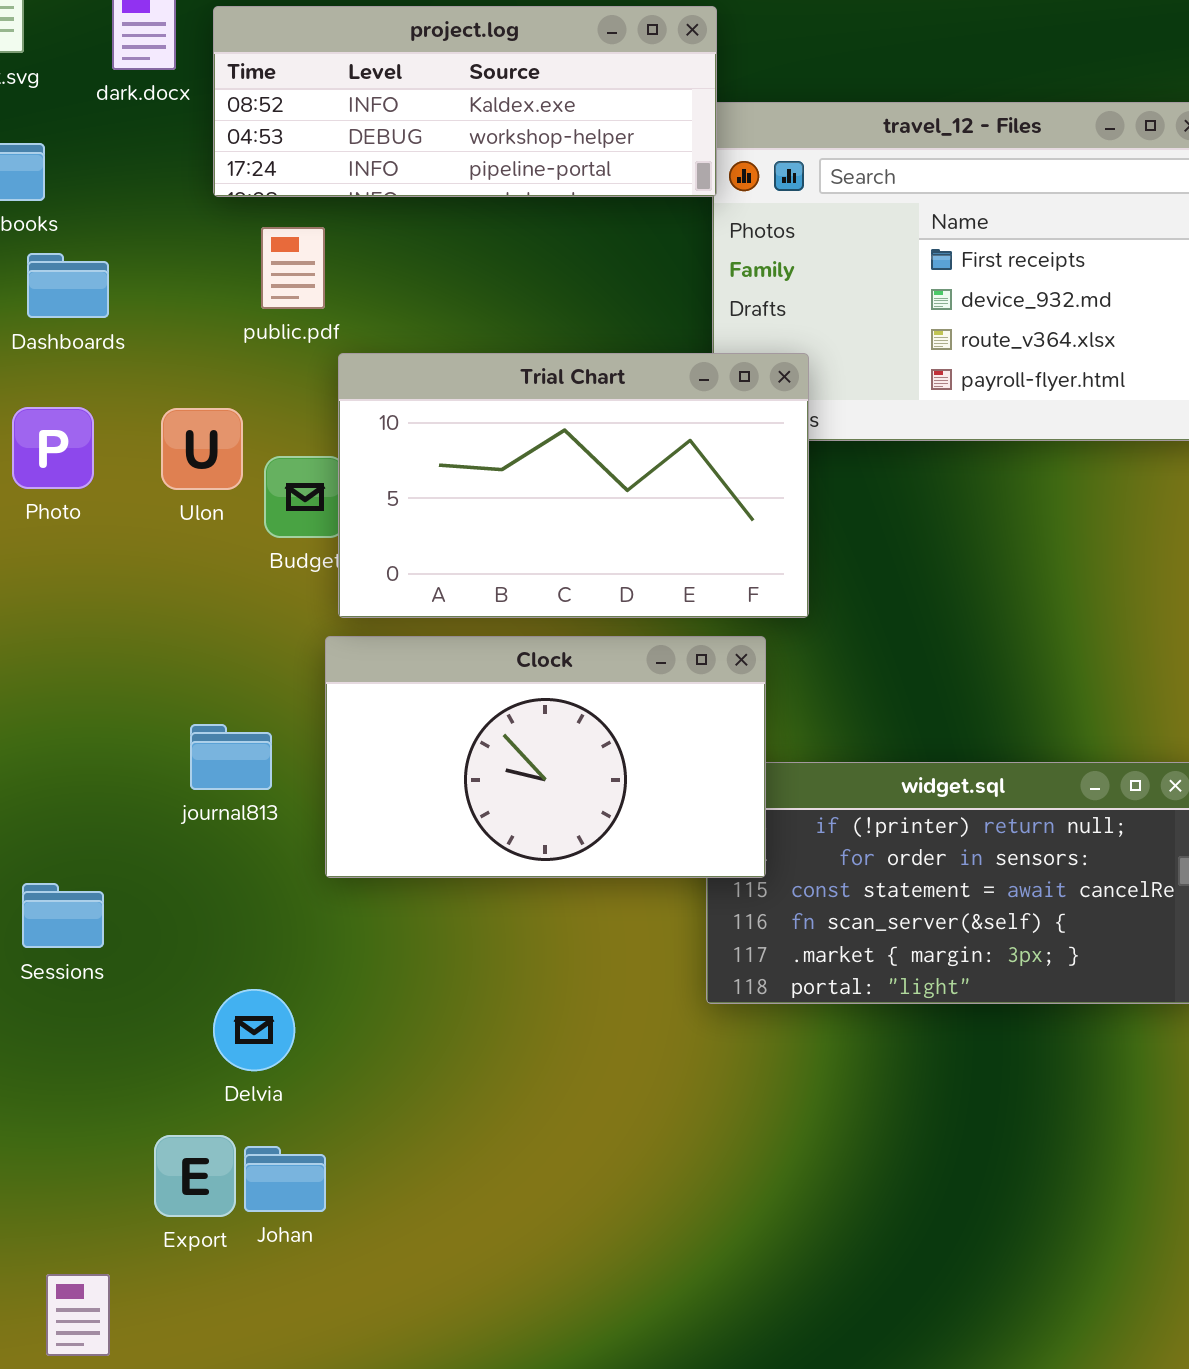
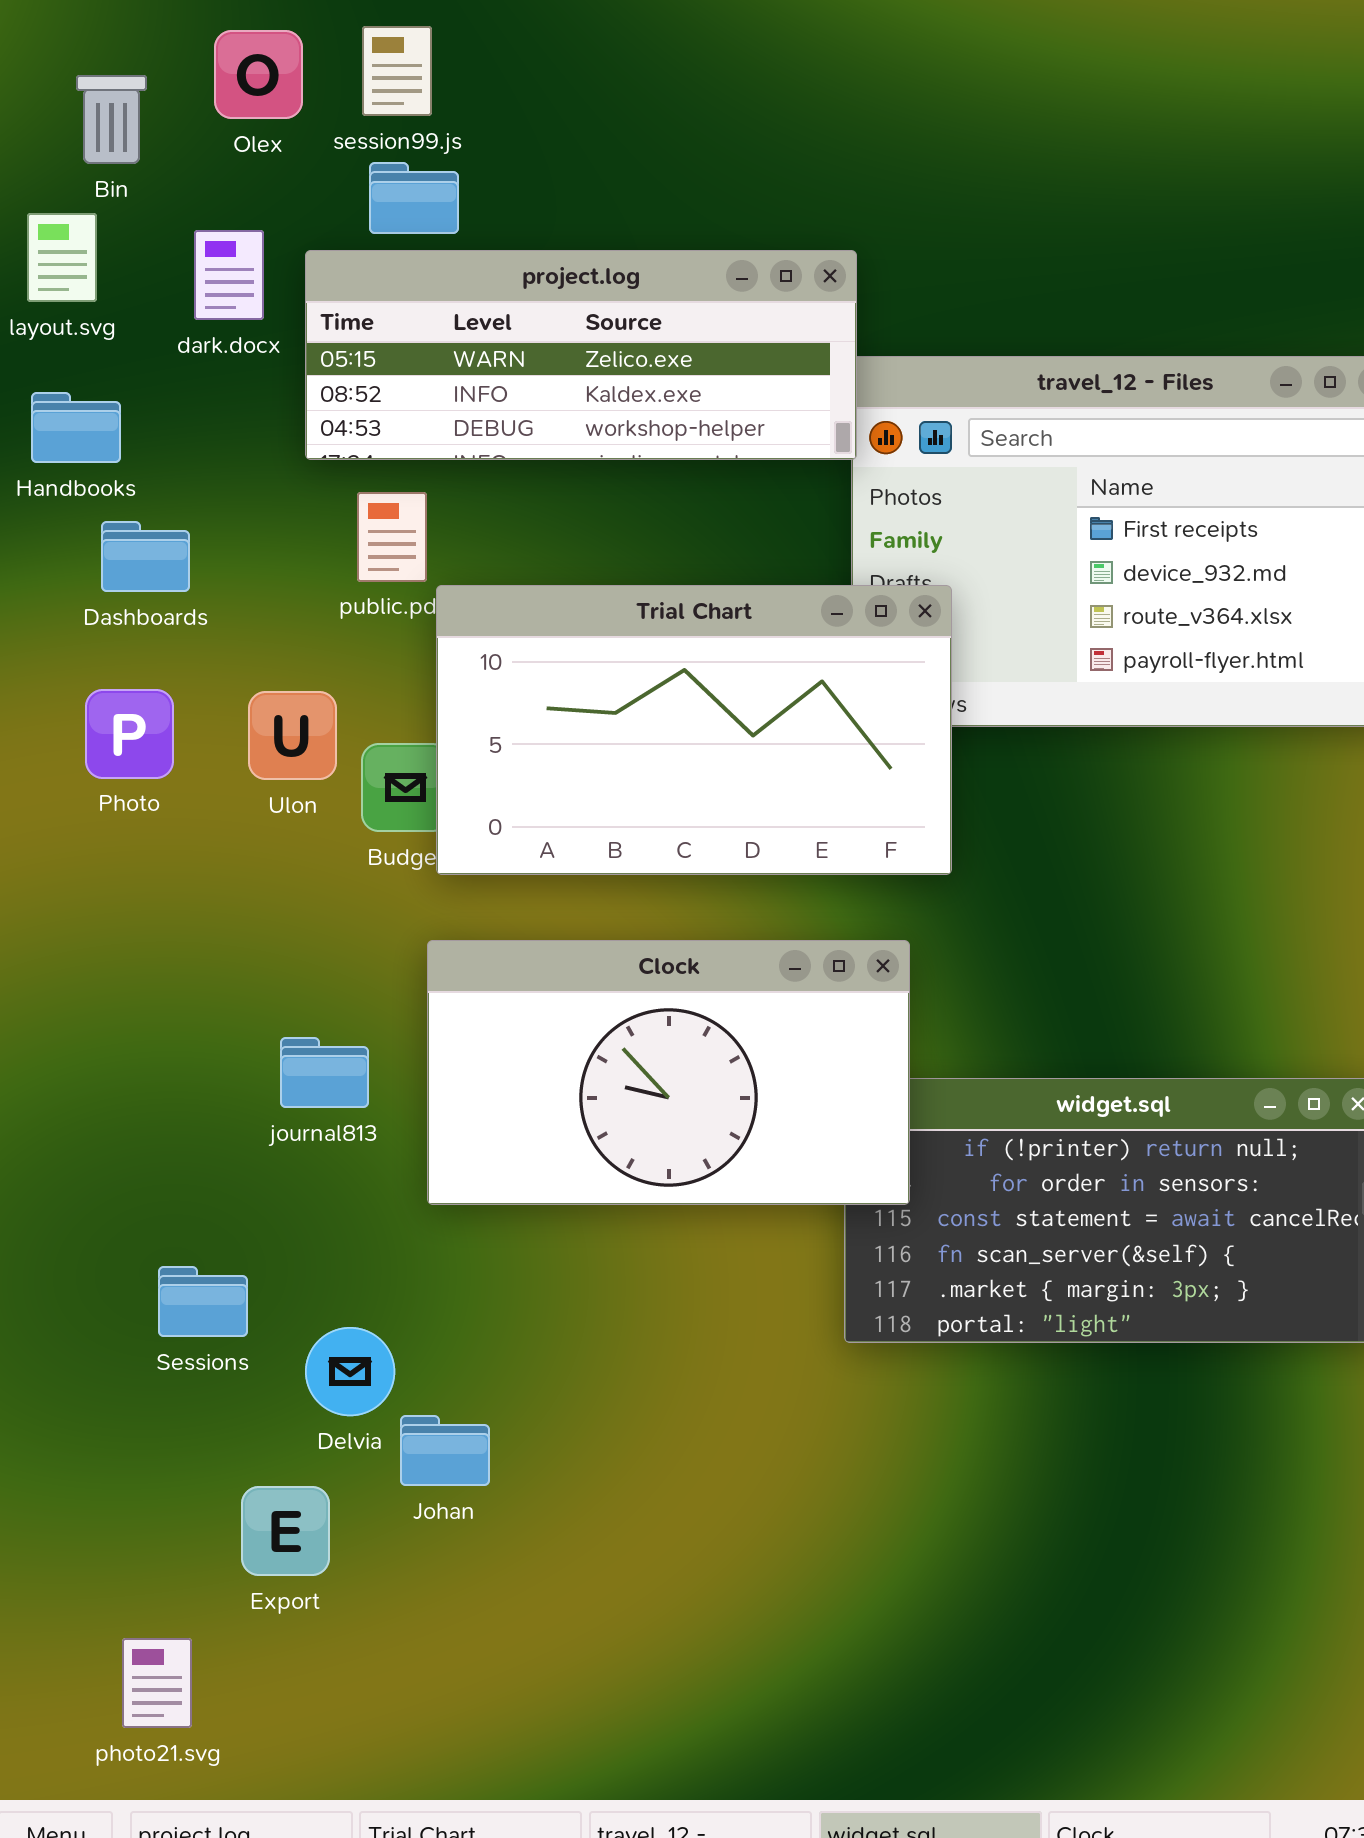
project.log: [213,6,717,197] -> [305,250,857,460], scrolled up 1 row
Trial Chart: [338,353,809,618] -> [436,585,952,875], moved
Sessions: [22,883,104,948] -> [158,1266,248,1337], moved
Johan: [244,1146,326,1212] -> [400,1415,490,1486], moved

